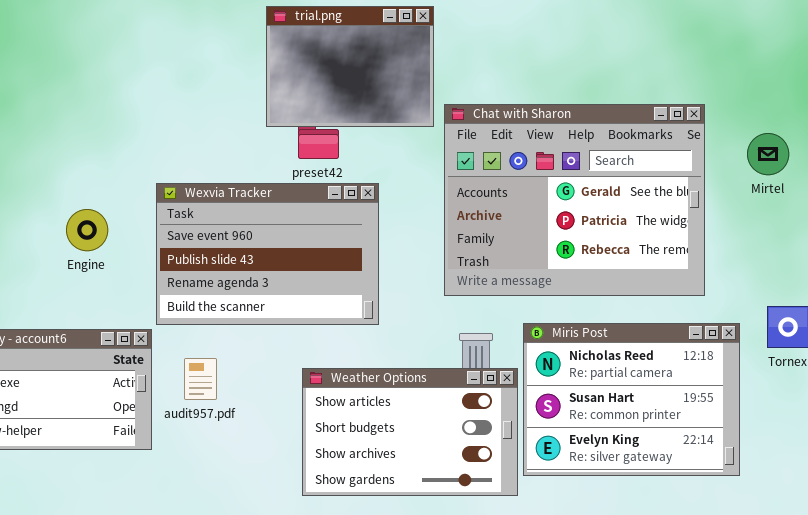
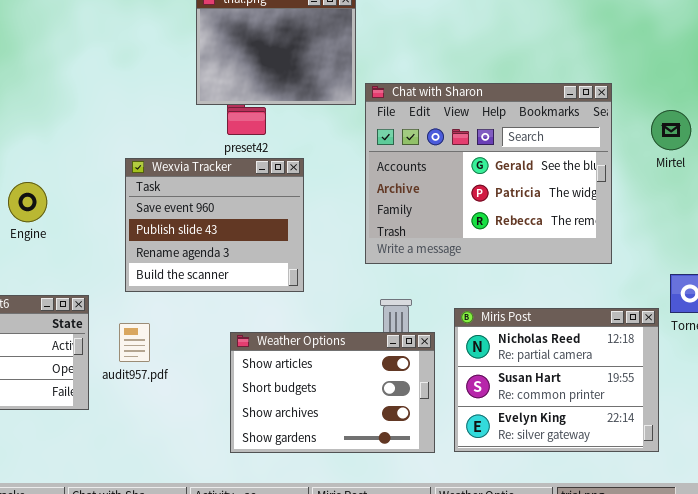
Wexvia Tracker: [156,183,379,325] -> [125,158,304,292], resized
Miris Post: [523,323,740,476] -> [454,308,659,452], moved

